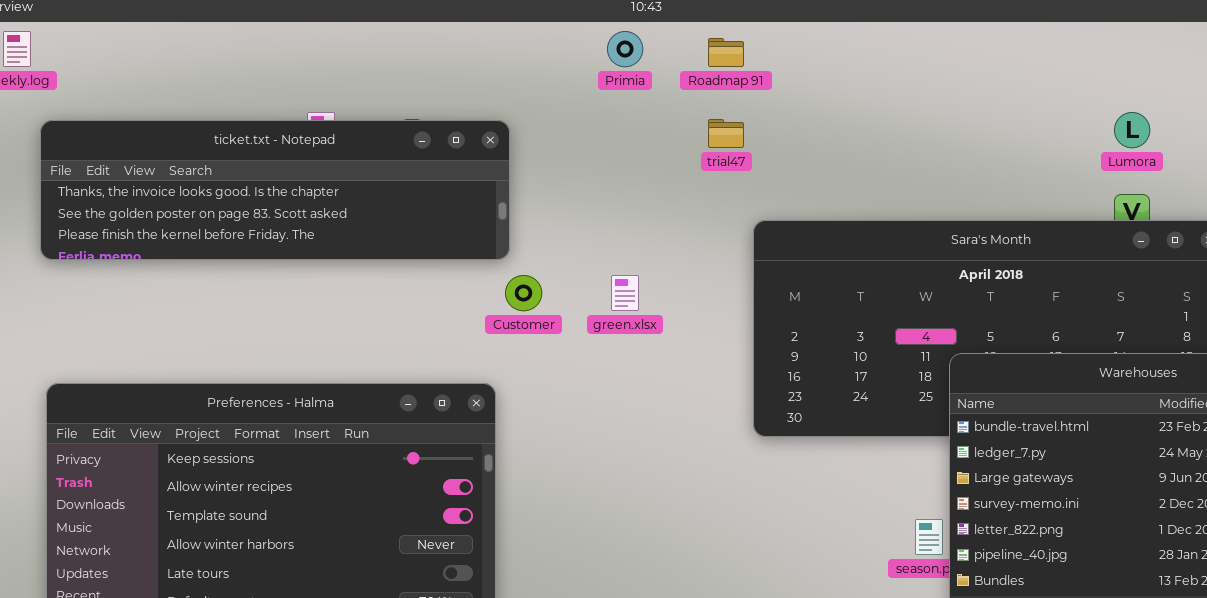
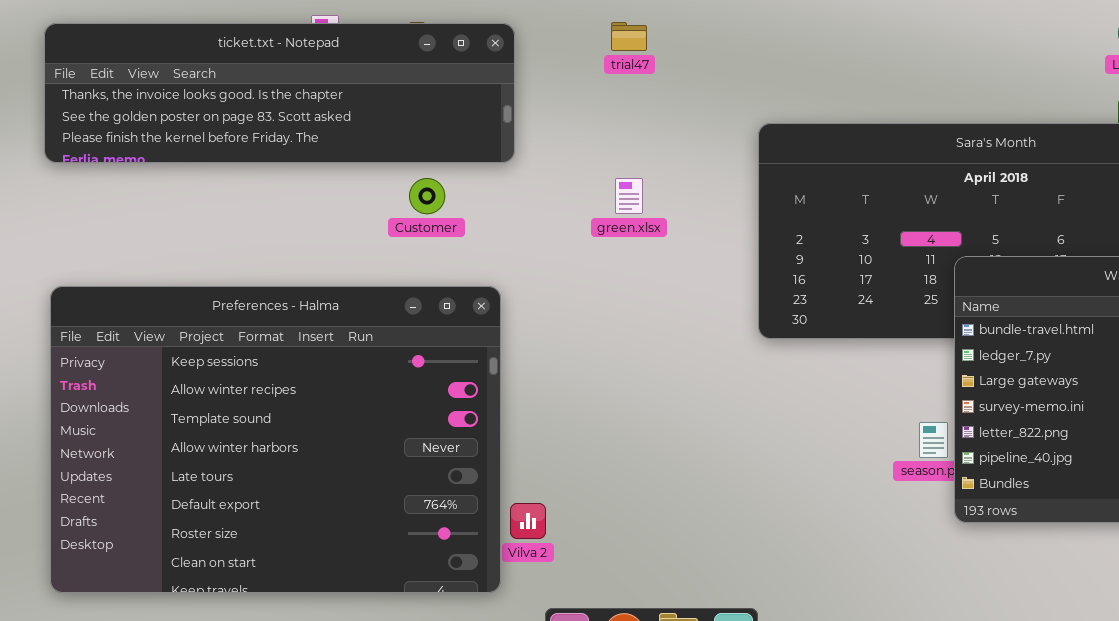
trial47: [708,119,744,148] -> [611,22,647,51], moved
Customer: [505,275,542,311] -> [409,178,445,214], moved

